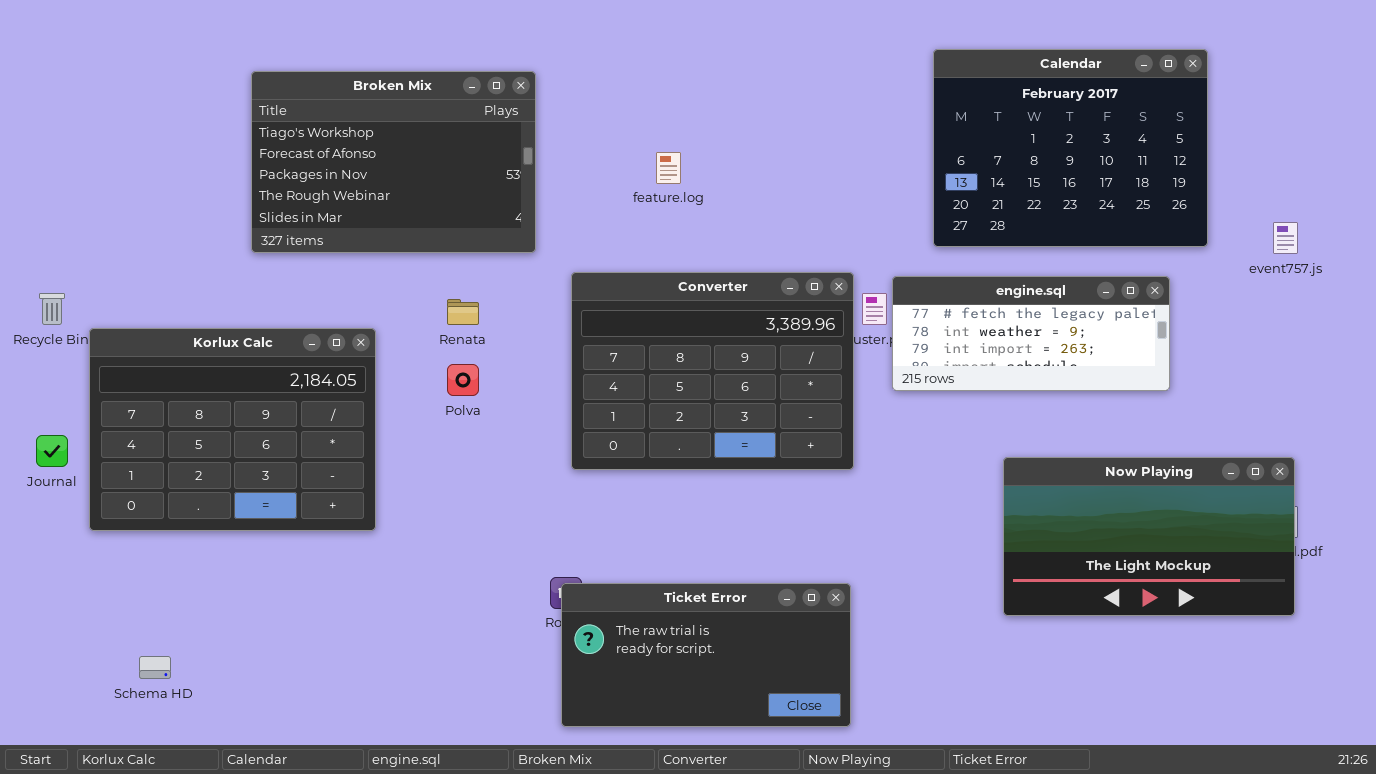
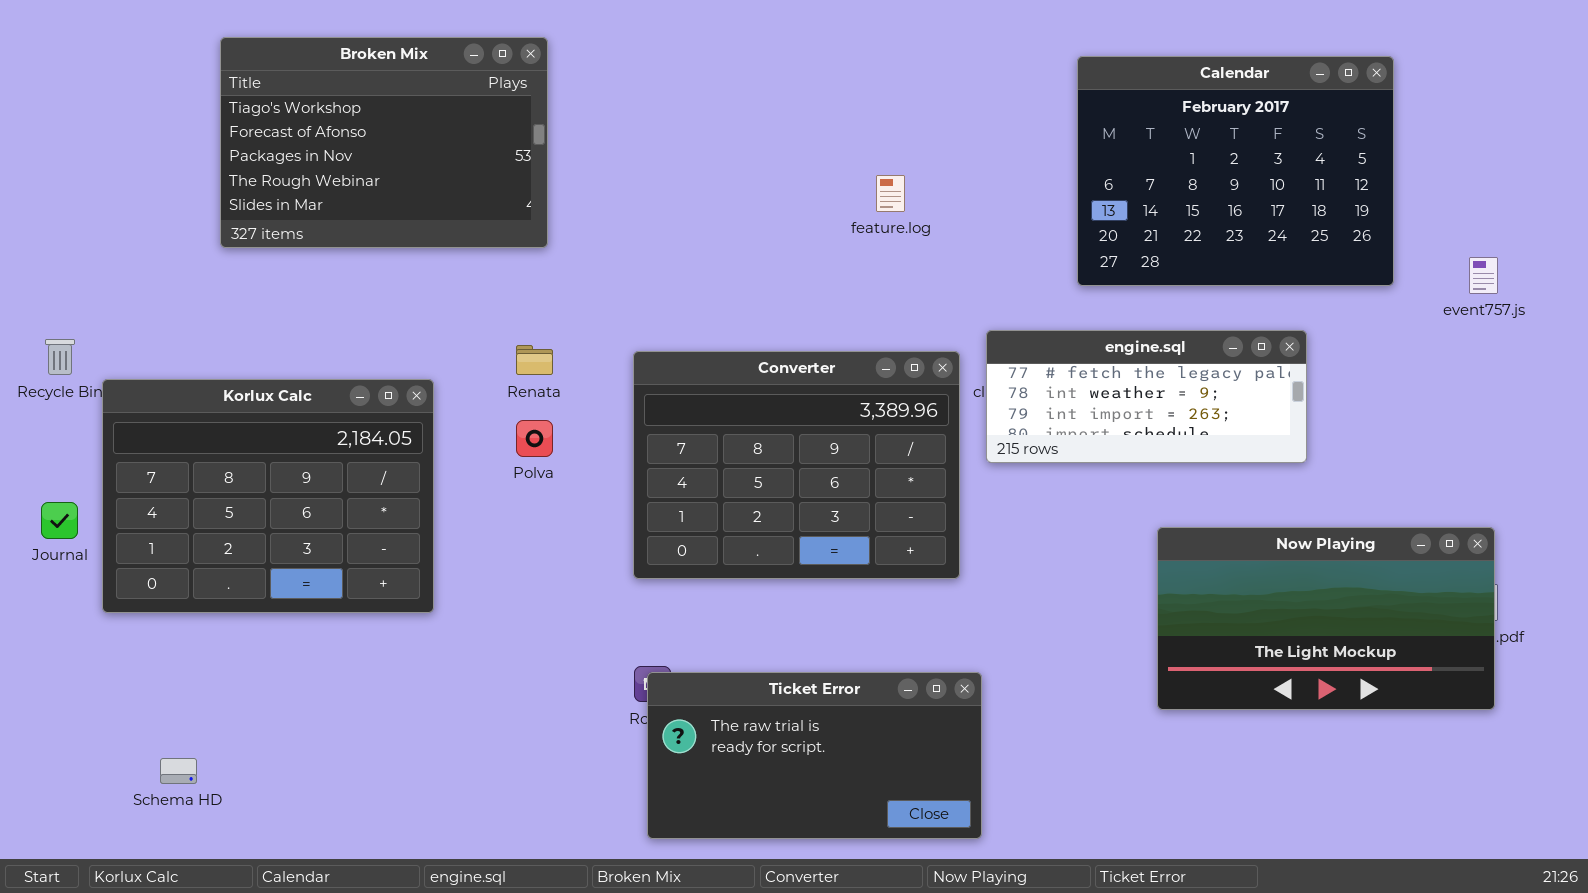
Broken Mix: [251,71,536,253] -> [220,37,548,248], moved
feature.log: [656,152,681,184] -> [876,175,905,212], moved
Converter: [571,272,854,470] -> [633,351,960,579], moved
engine.sql: [892,276,1170,391] -> [986,330,1307,463], moved

